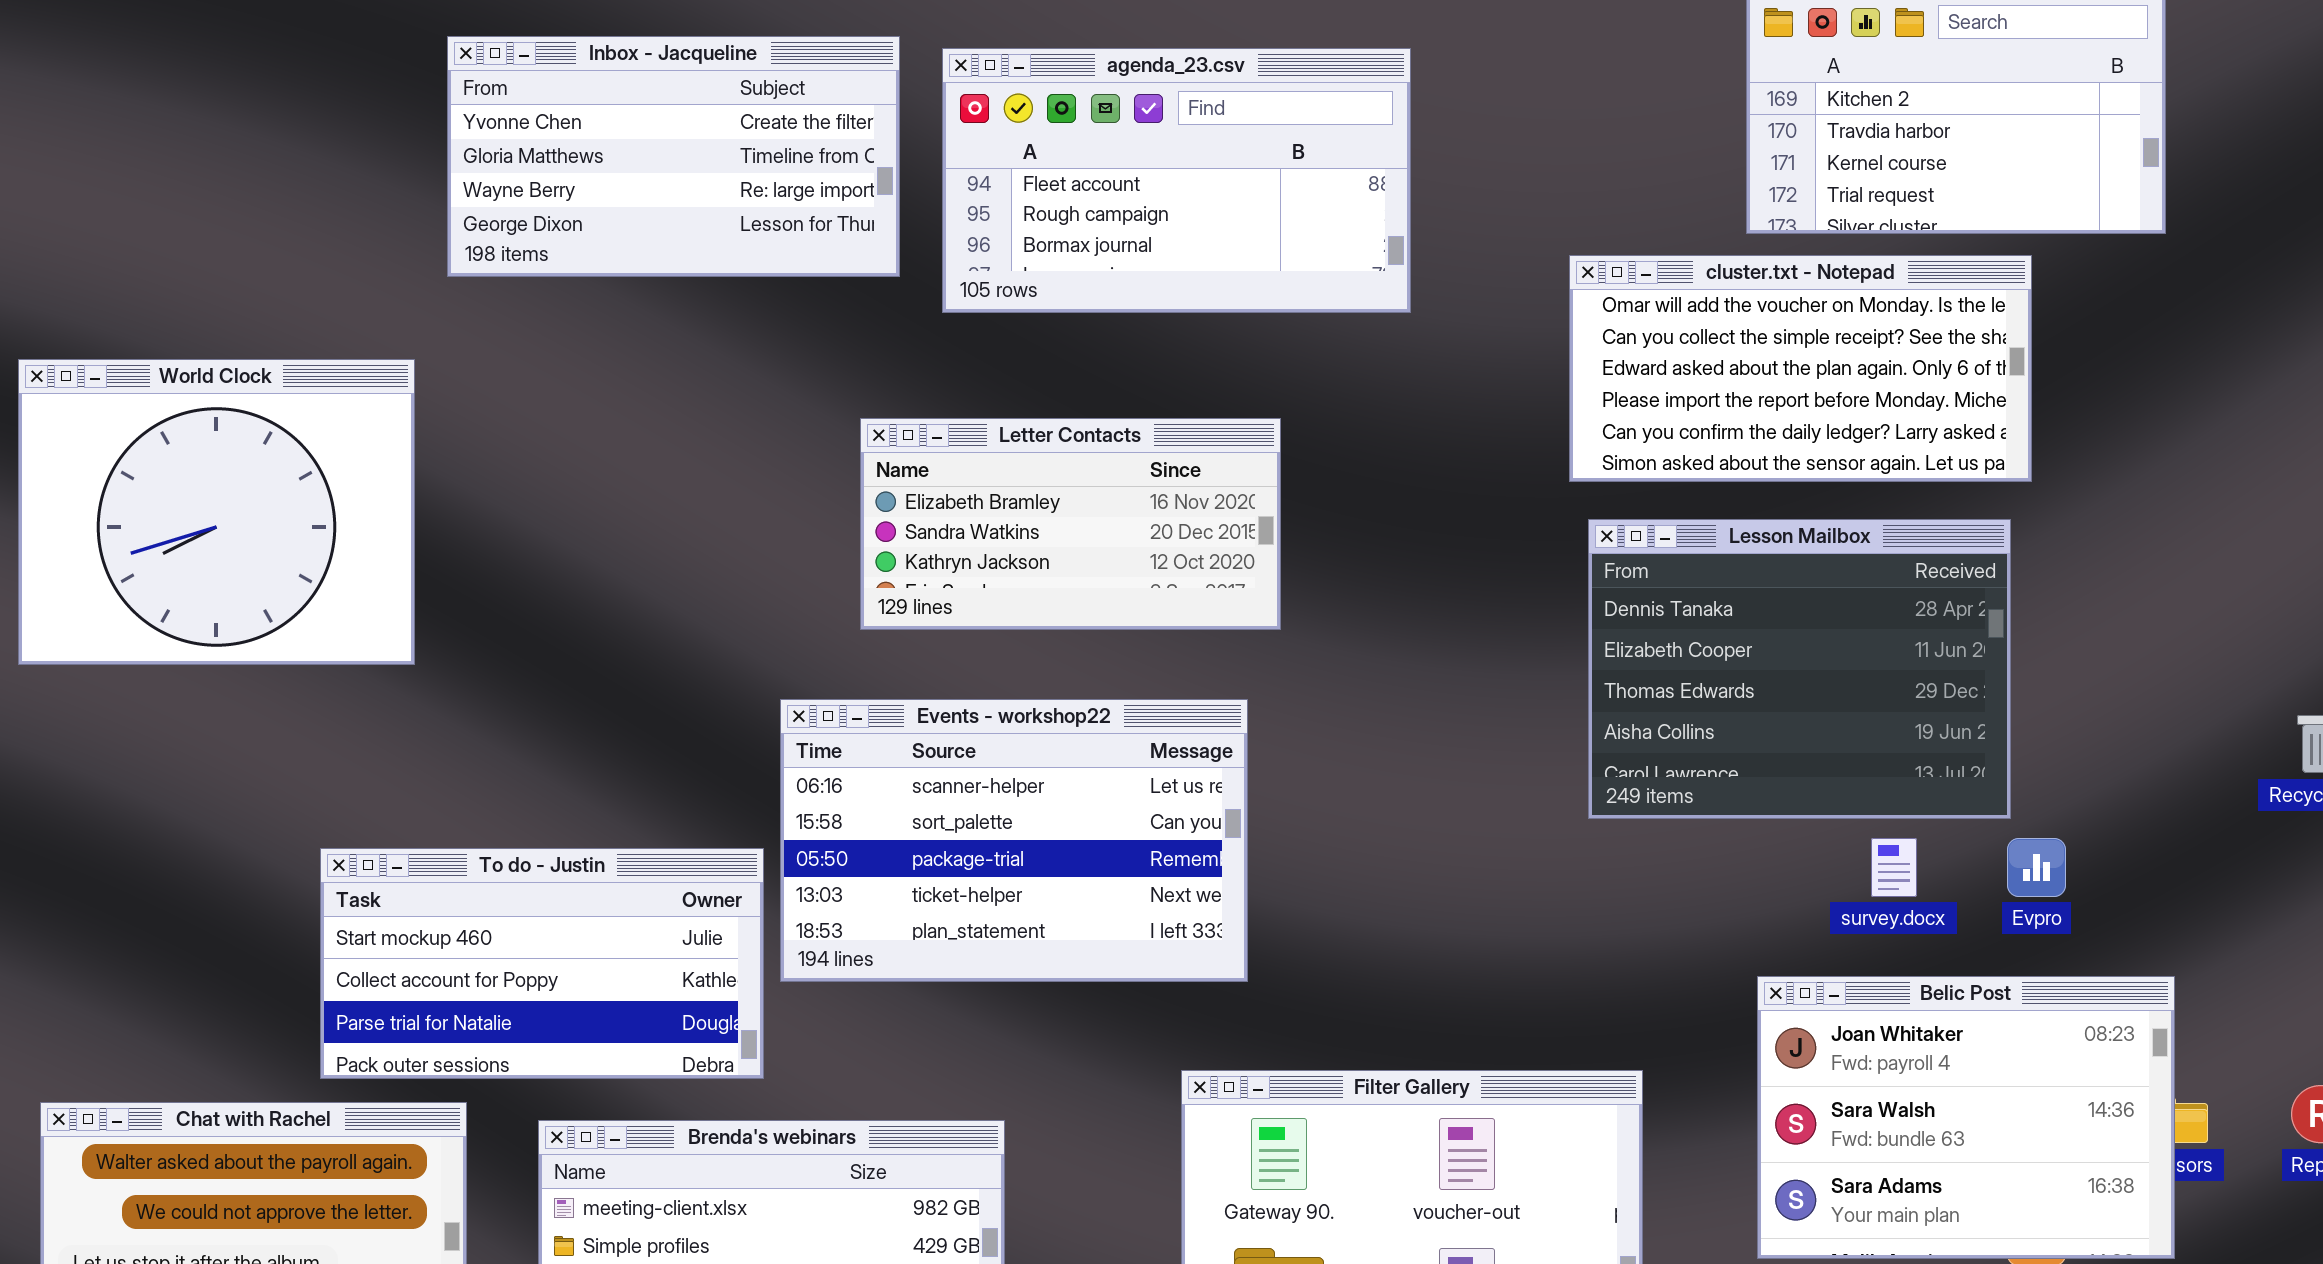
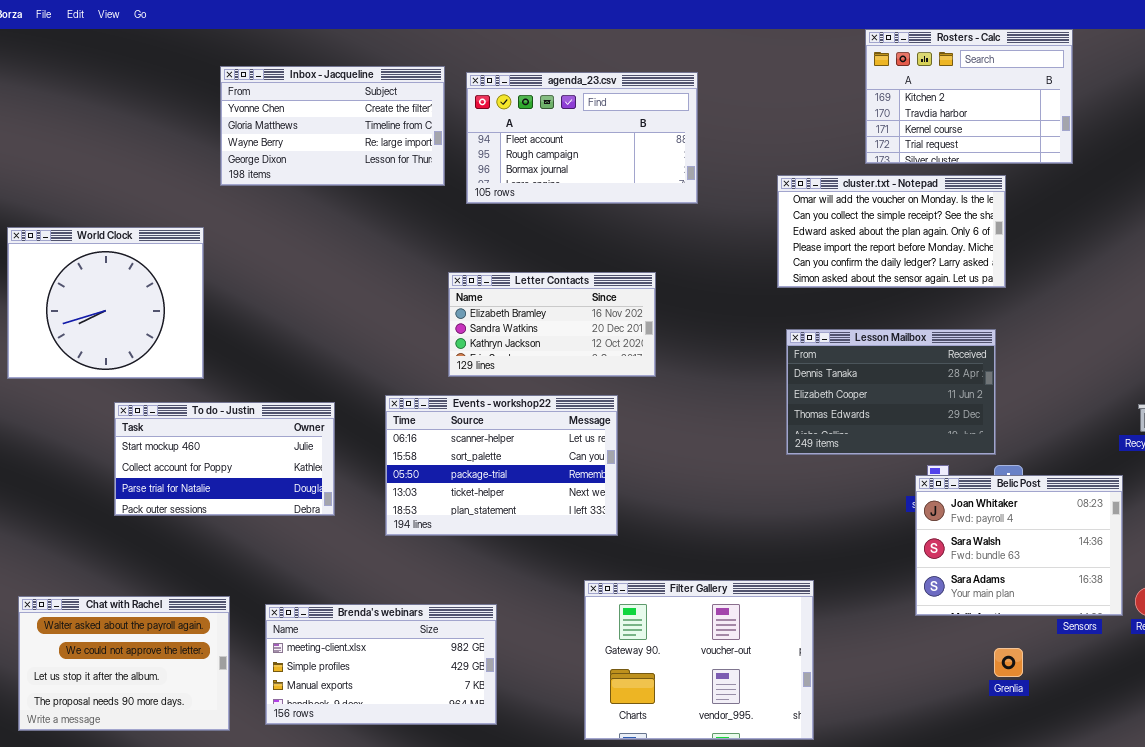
Letter Contacts: [860,418,1281,630] -> [448,272,656,377], moved
Lesson Mailbox: [1588,519,2011,819] -> [786,329,996,455], resized
To do - Justin: [320,848,764,1079] -> [114,402,335,516], moved
Belic Post: [1757,976,2175,1259] -> [915,475,1123,616], moved

